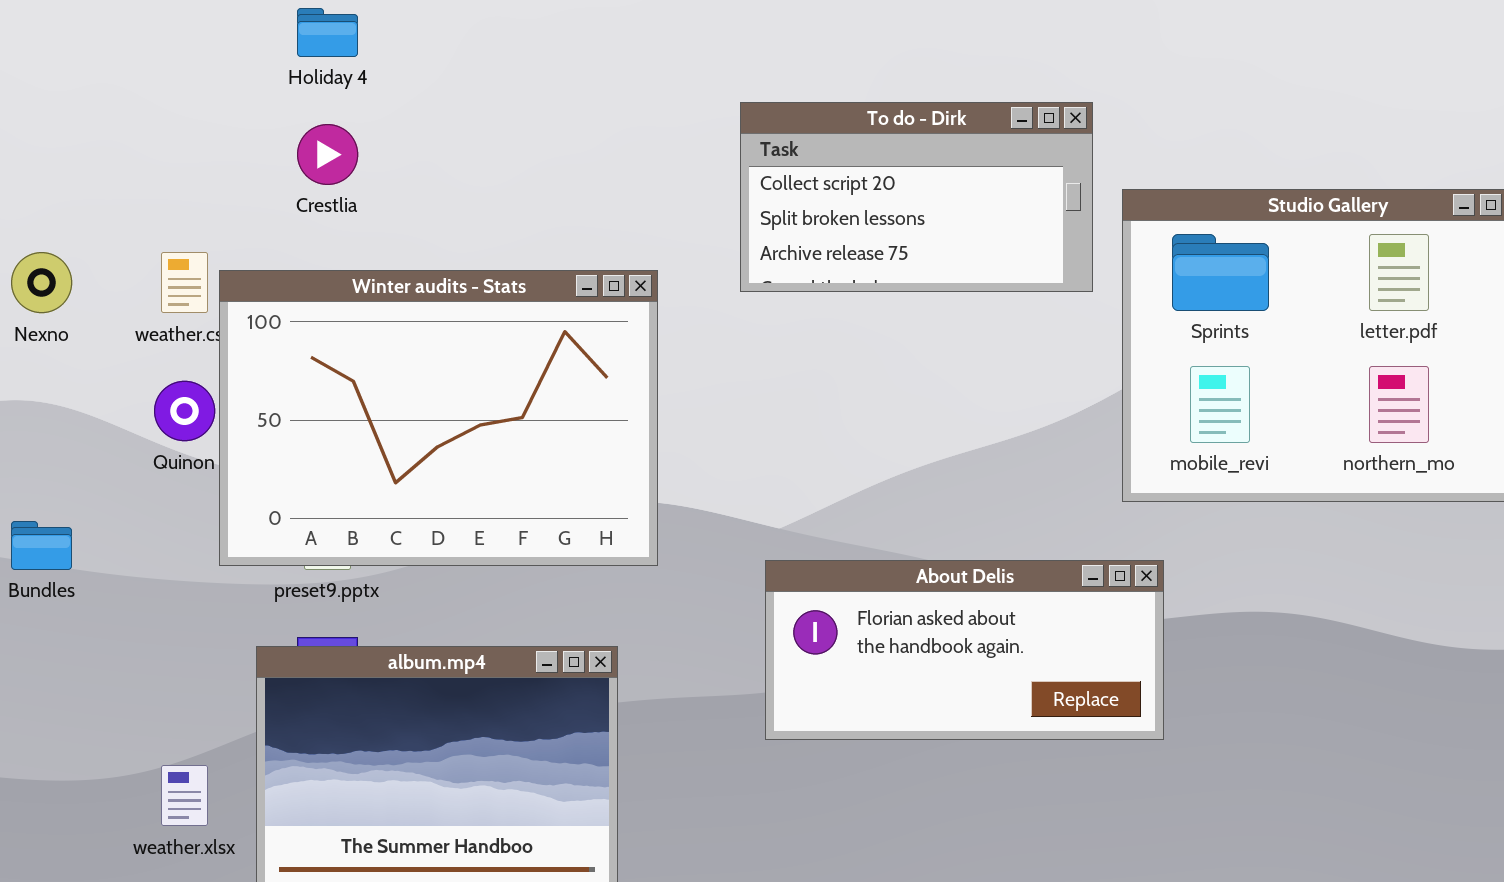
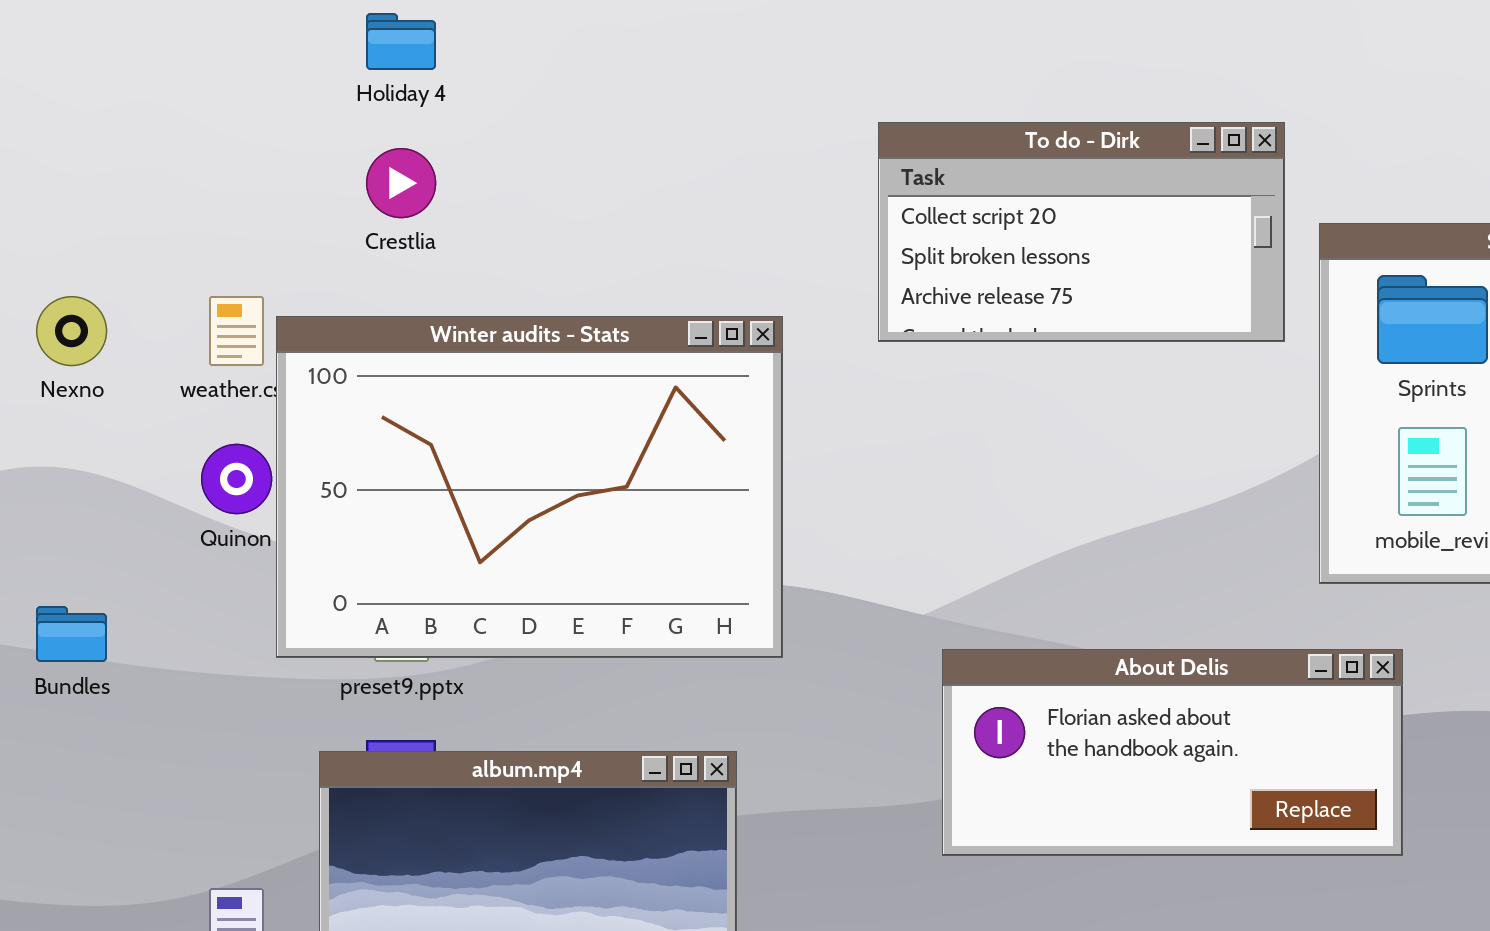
About Delis: [765,560,1164,740] -> [942,649,1403,856], moved

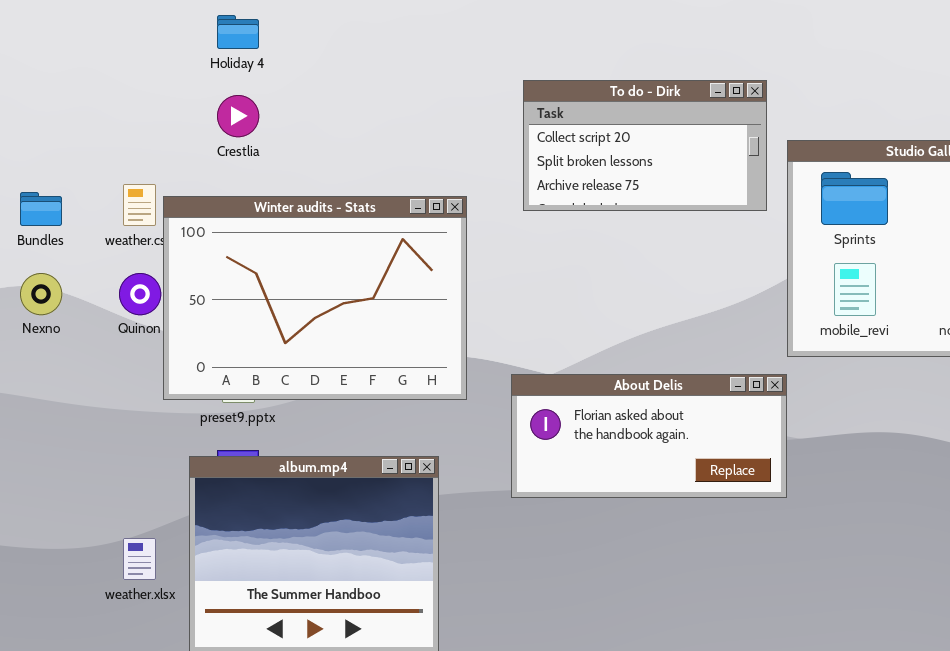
Nexno: [36,296,107,366] -> [20,273,62,315], moved
Bundles: [36,606,107,662] -> [20,192,62,226], moved
About Delis: [942,649,1403,856] -> [511,374,787,498], moved

